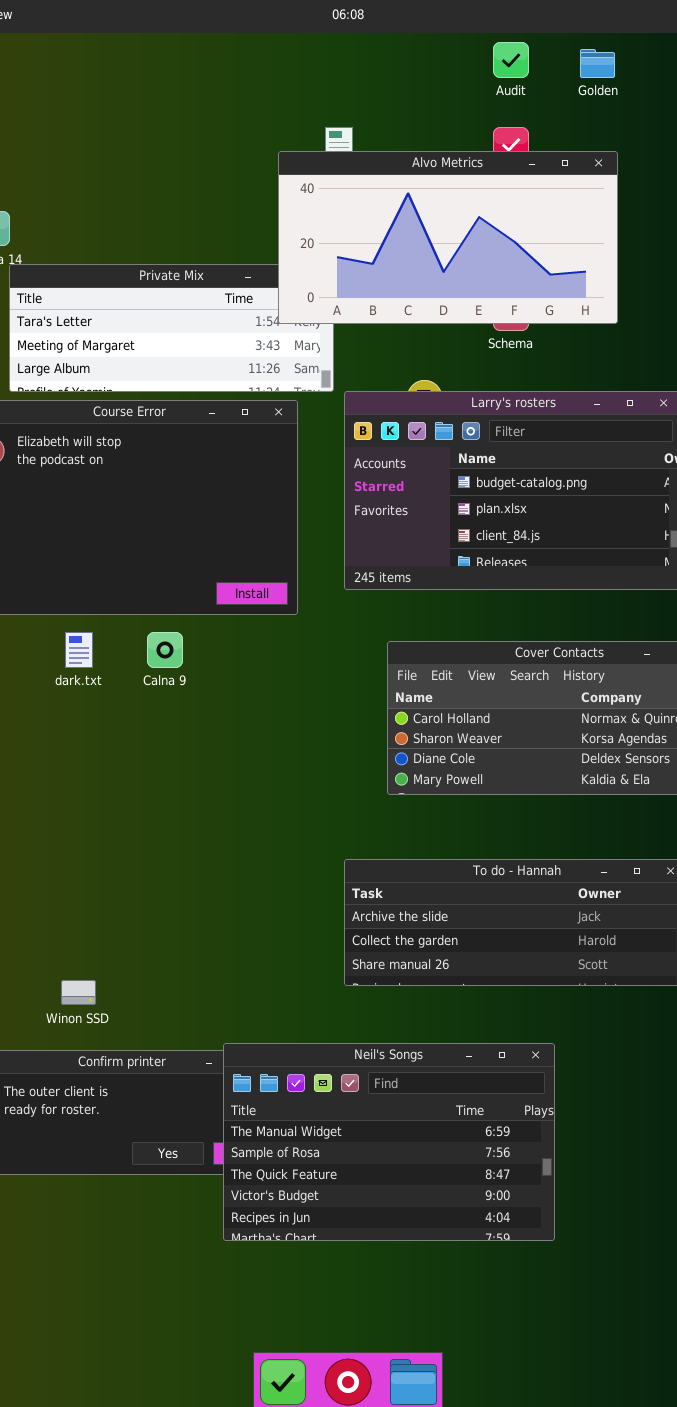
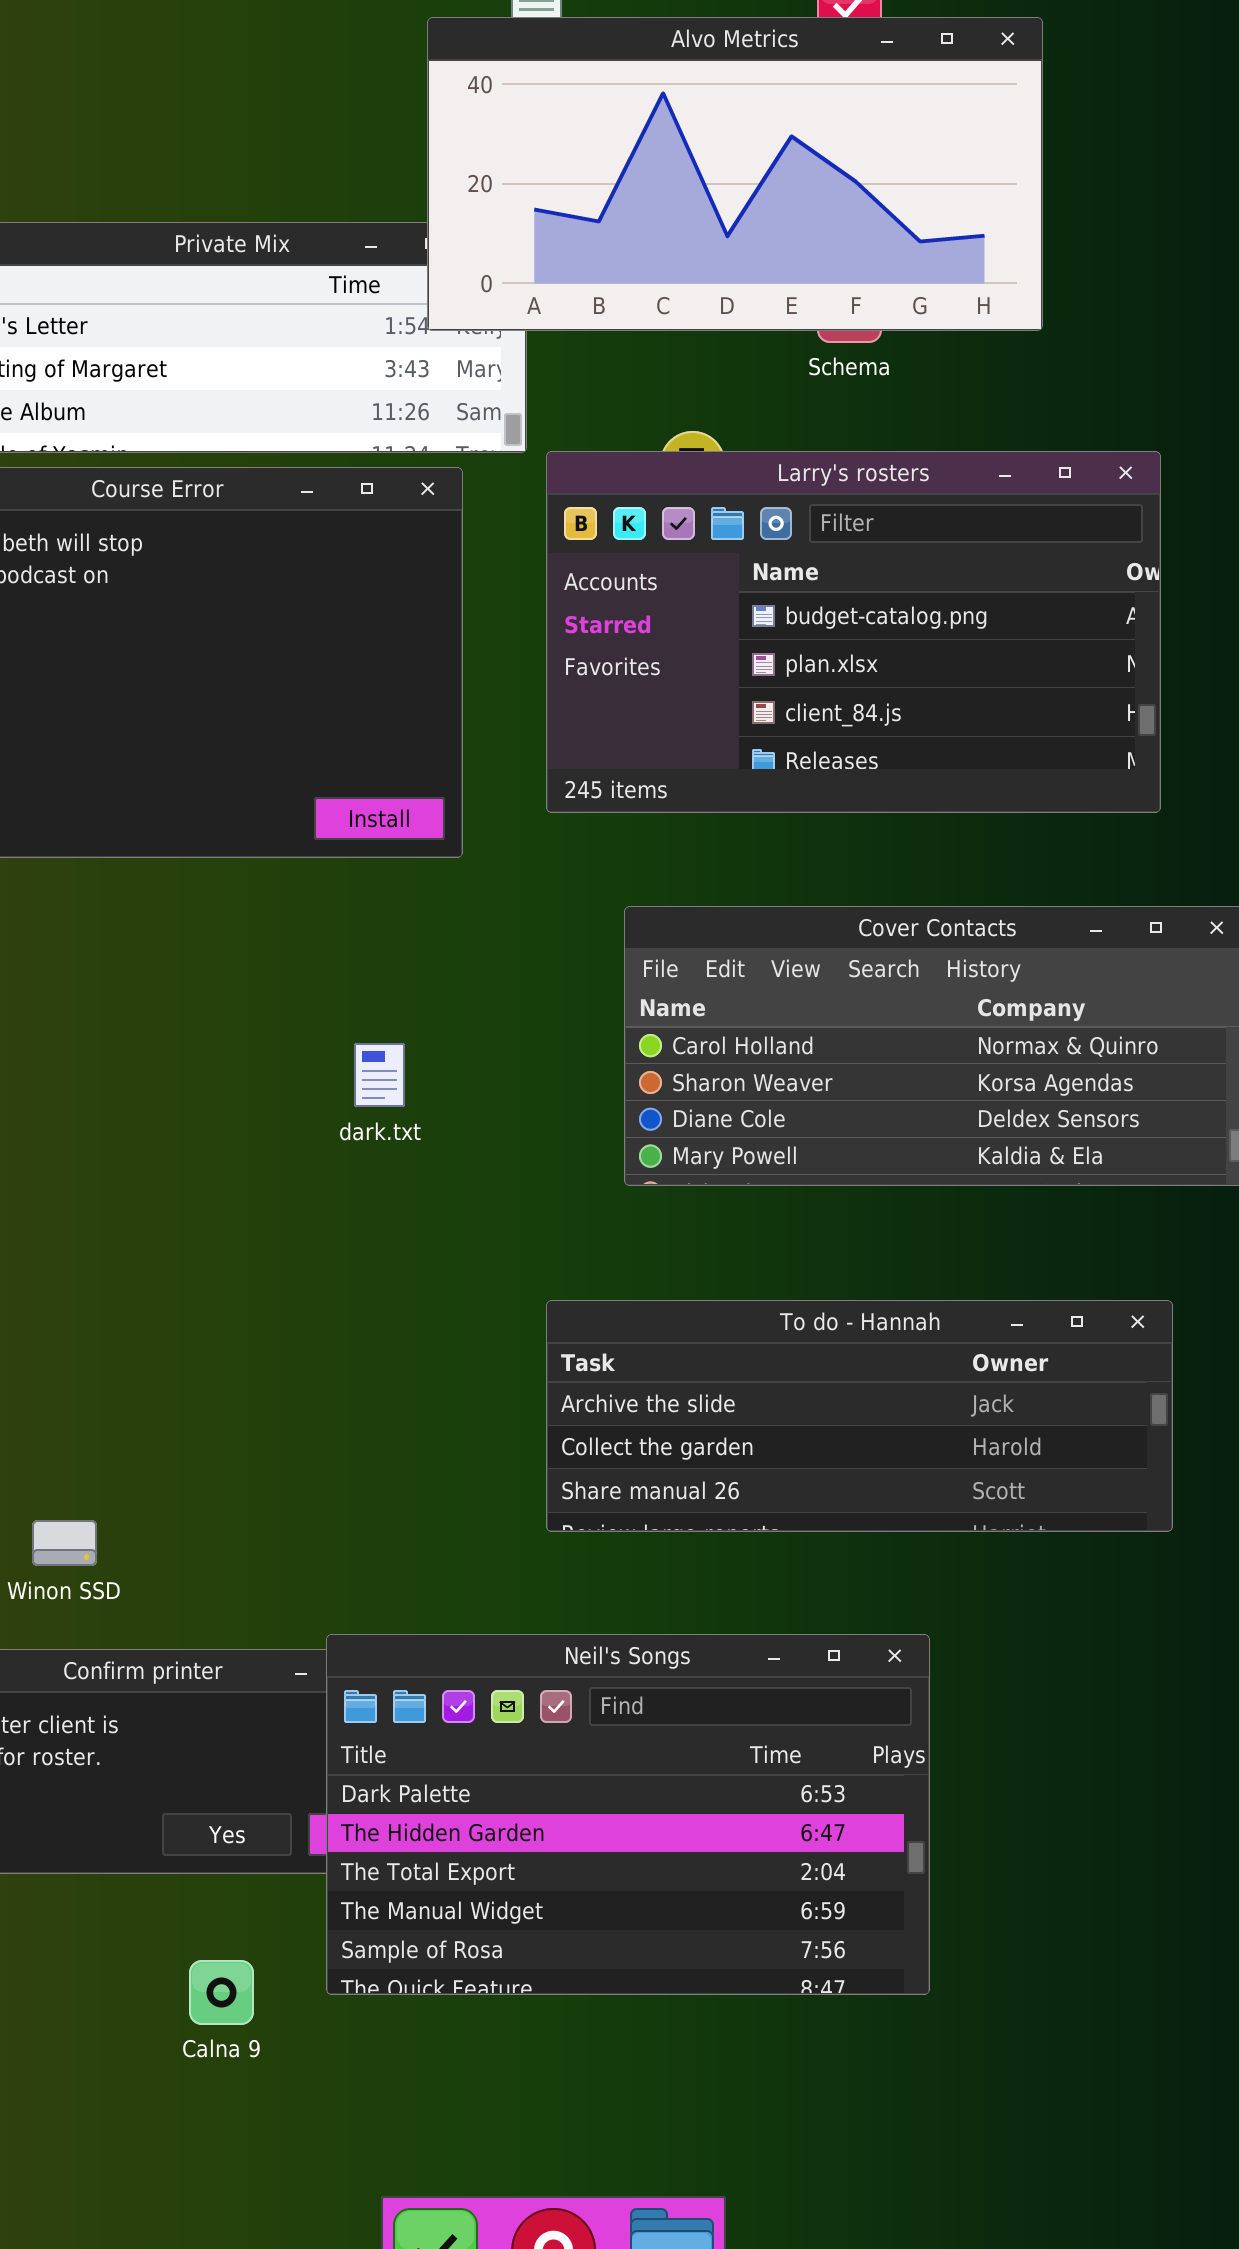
dark.txt: [65,632,93,668] -> [354,1043,405,1107], moved
Calna 9: [147,632,183,668] -> [189,1960,254,2025], moved
Neil's Songs: [223,1043,555,1241] -> [326,1634,930,1995], scrolled up 3 rows

